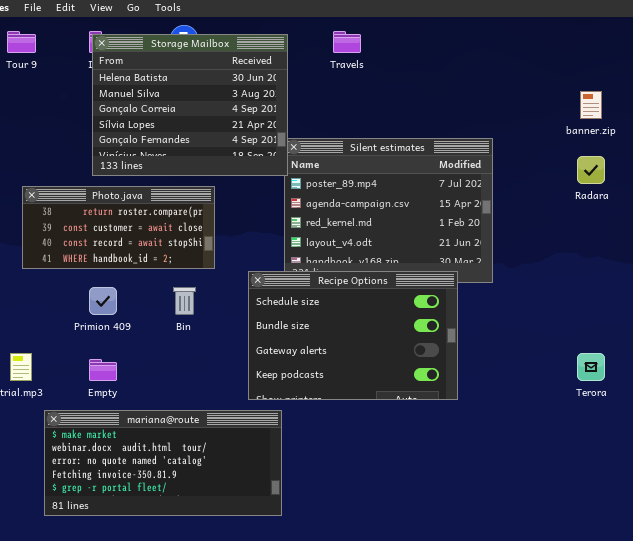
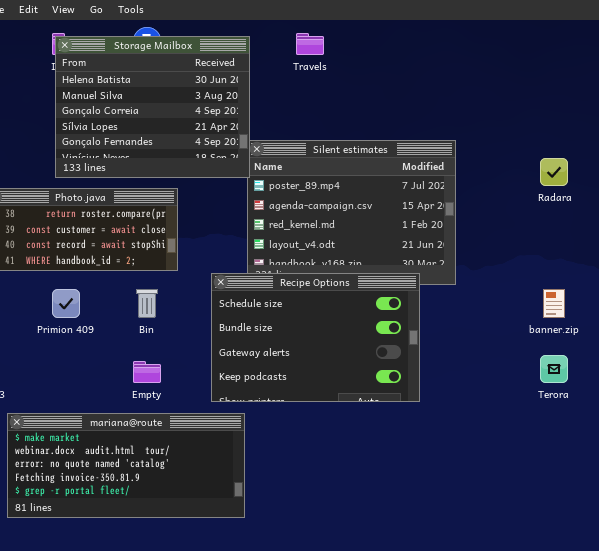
banner.zip: [580,91,602,119] -> [543,289,565,318], moved
Empty: [89,359,117,381] -> [133,361,161,383], moved

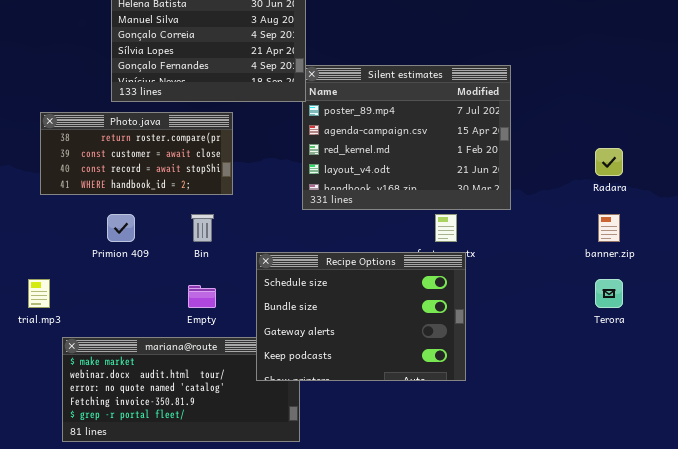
Radara: [540,158,568,186] -> [595,148,623,176], moved
Recipe Options: [211,273,420,402] -> [256,252,466,381], moved

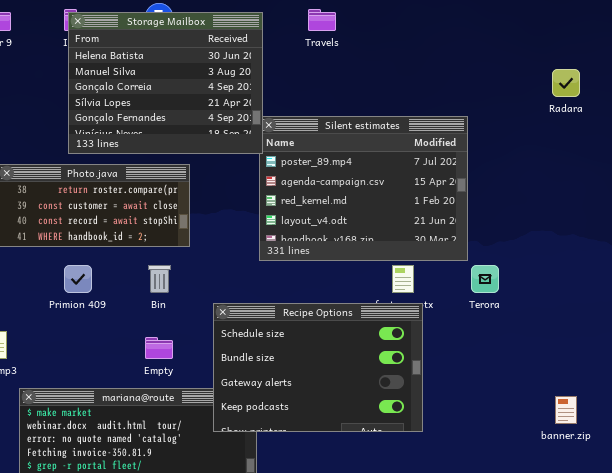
Radara: [595,148,623,176] -> [552,69,580,97], moved
banner.zip: [598,214,620,242] -> [555,396,577,424], moved
Terora: [595,279,623,308] -> [471,265,499,293], moved

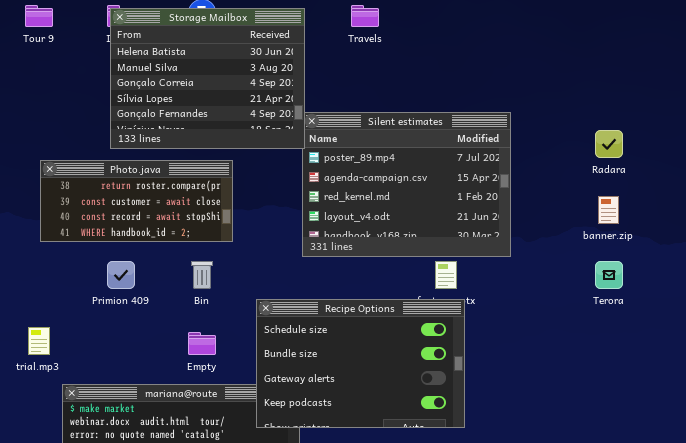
Radara: [552,69,580,97] -> [595,130,623,158], moved
Terora: [471,265,499,293] -> [595,261,623,289], moved
banner.zip: [555,396,577,424] -> [598,196,619,224], moved

